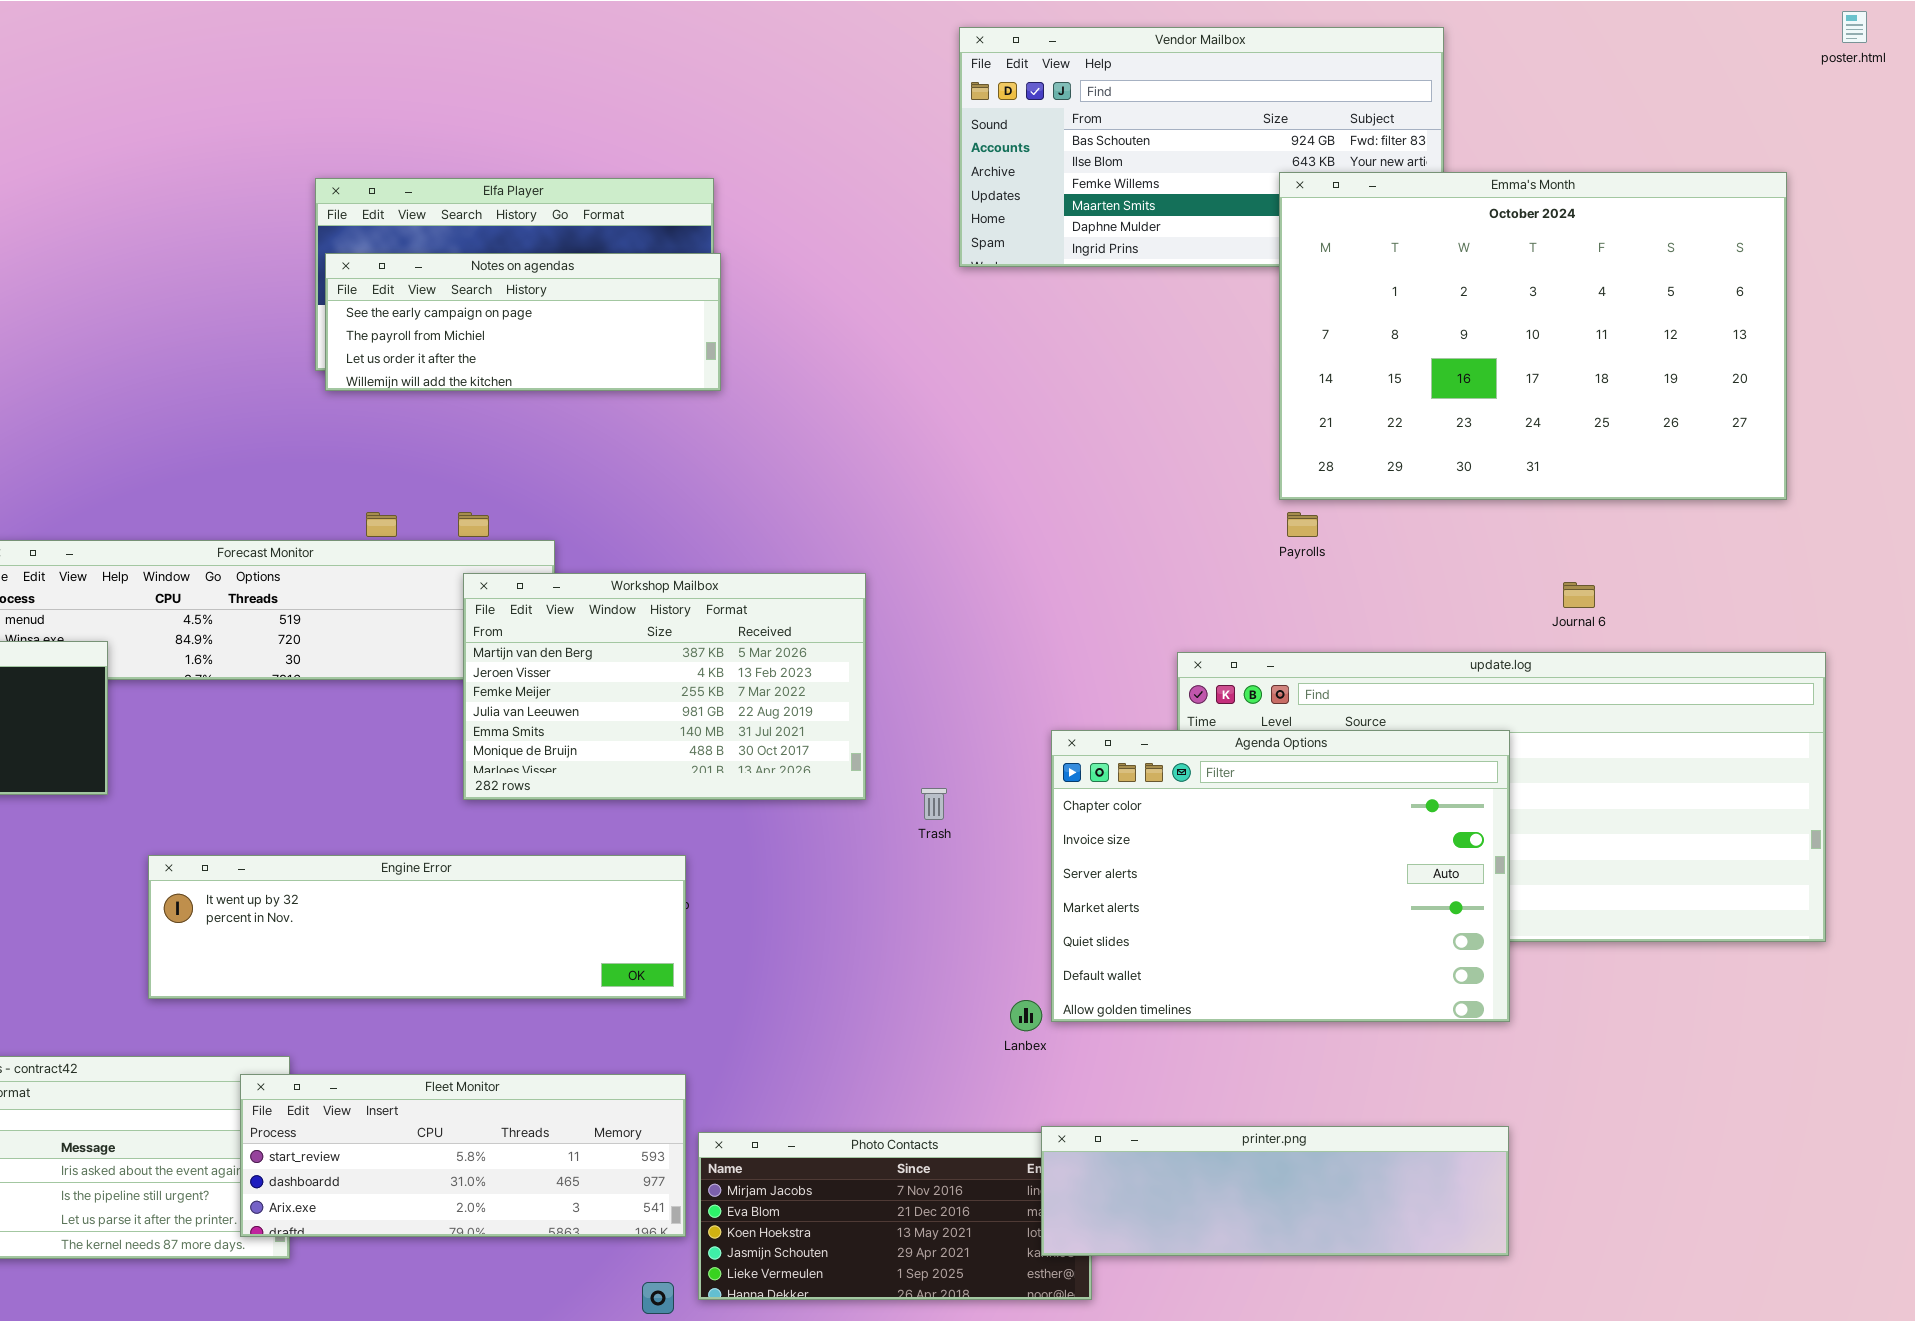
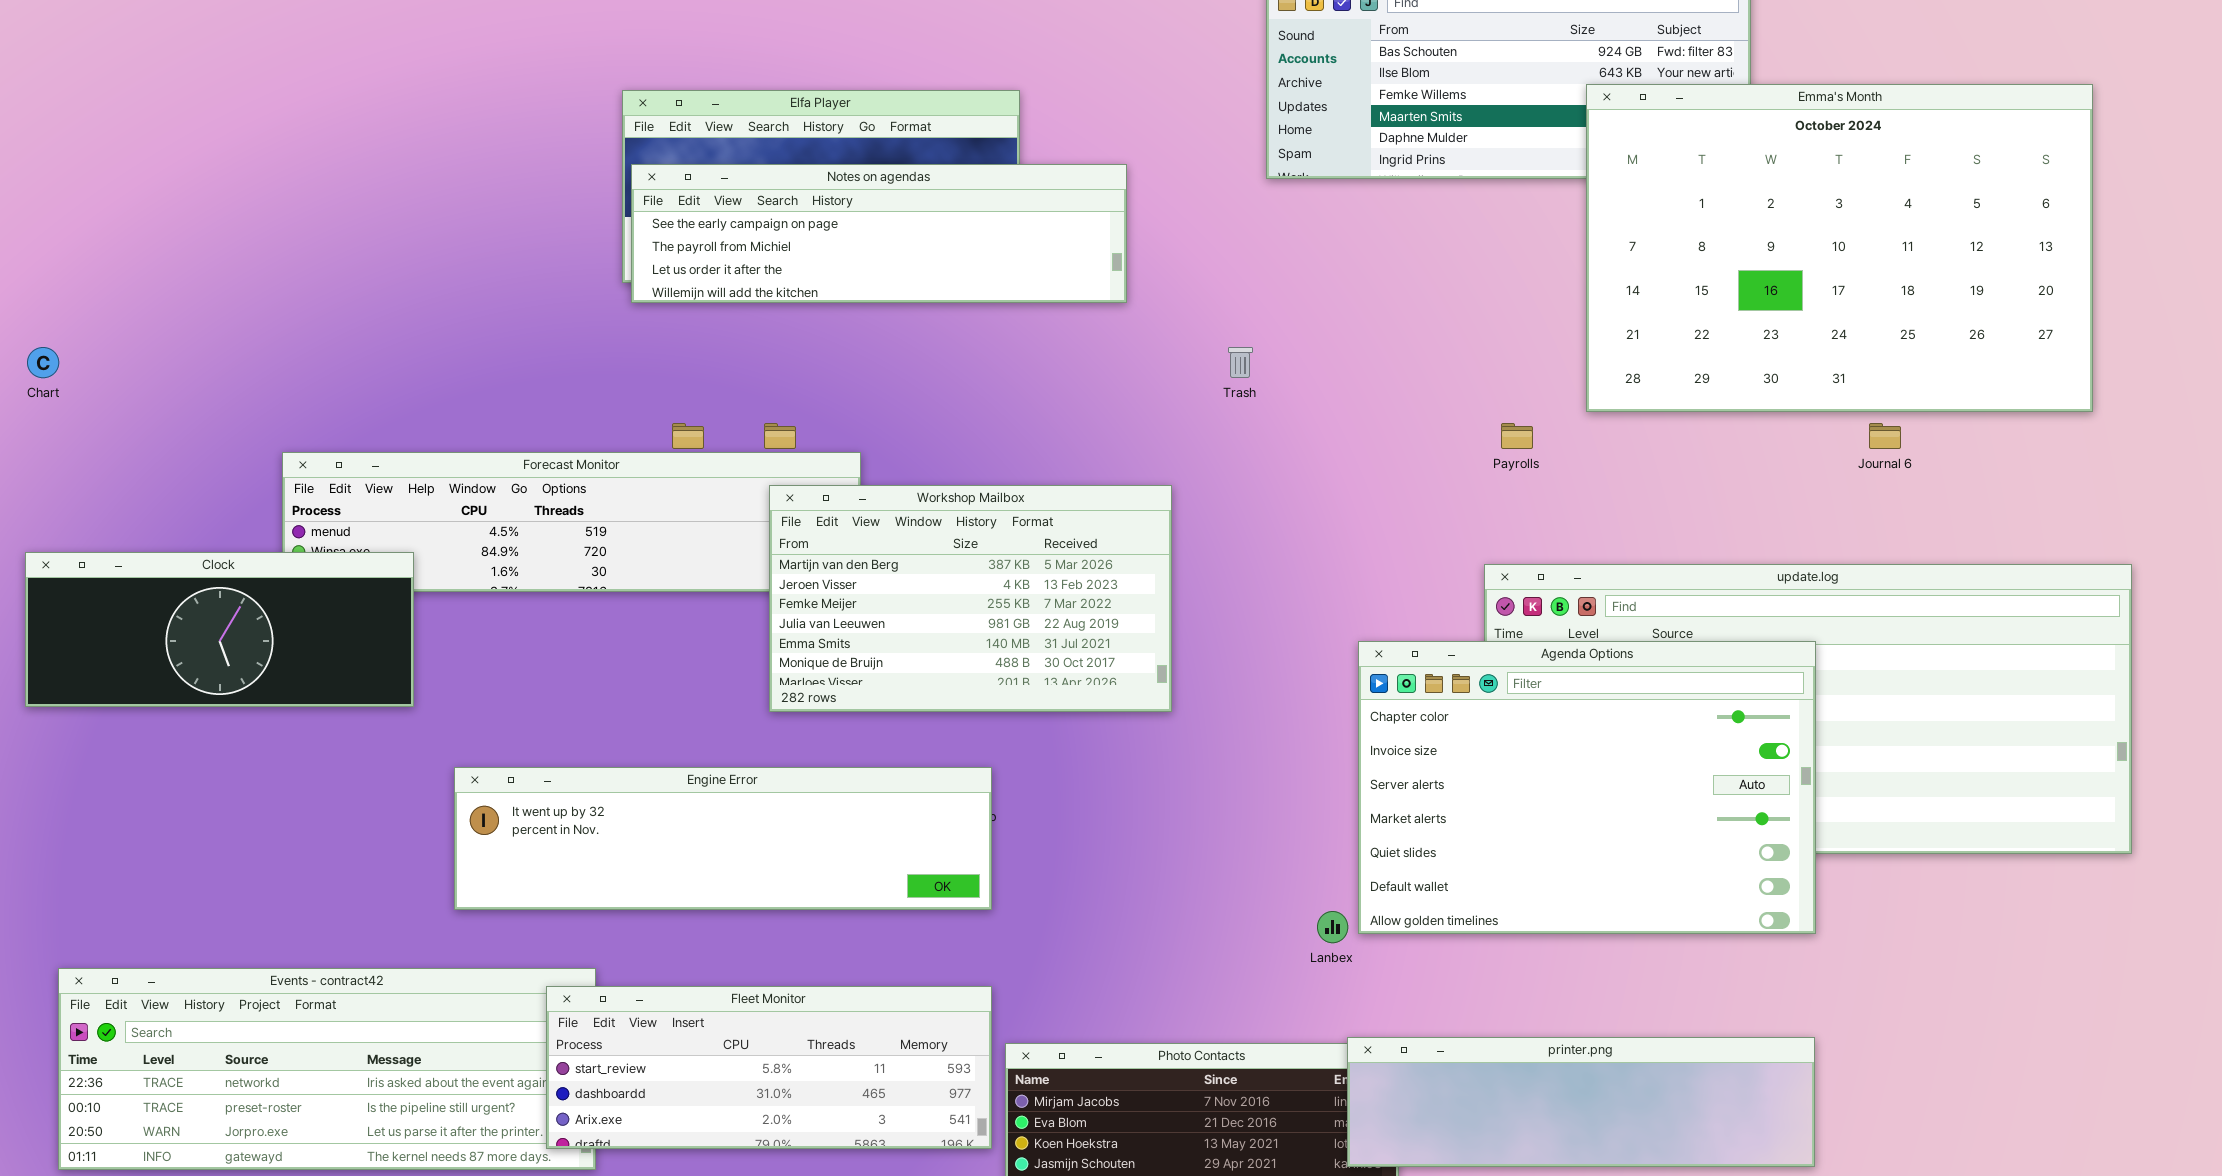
Notes on agendas: [325,253,721,391] -> [631,164,1127,303], resized
Payrolls: [1287,512,1318,537] -> [1501,423,1533,449], moved
Journal 6: [1563,582,1595,608] -> [1869,423,1901,449], moved
Trash: [921,788,947,820] -> [1228,347,1253,378], moved

